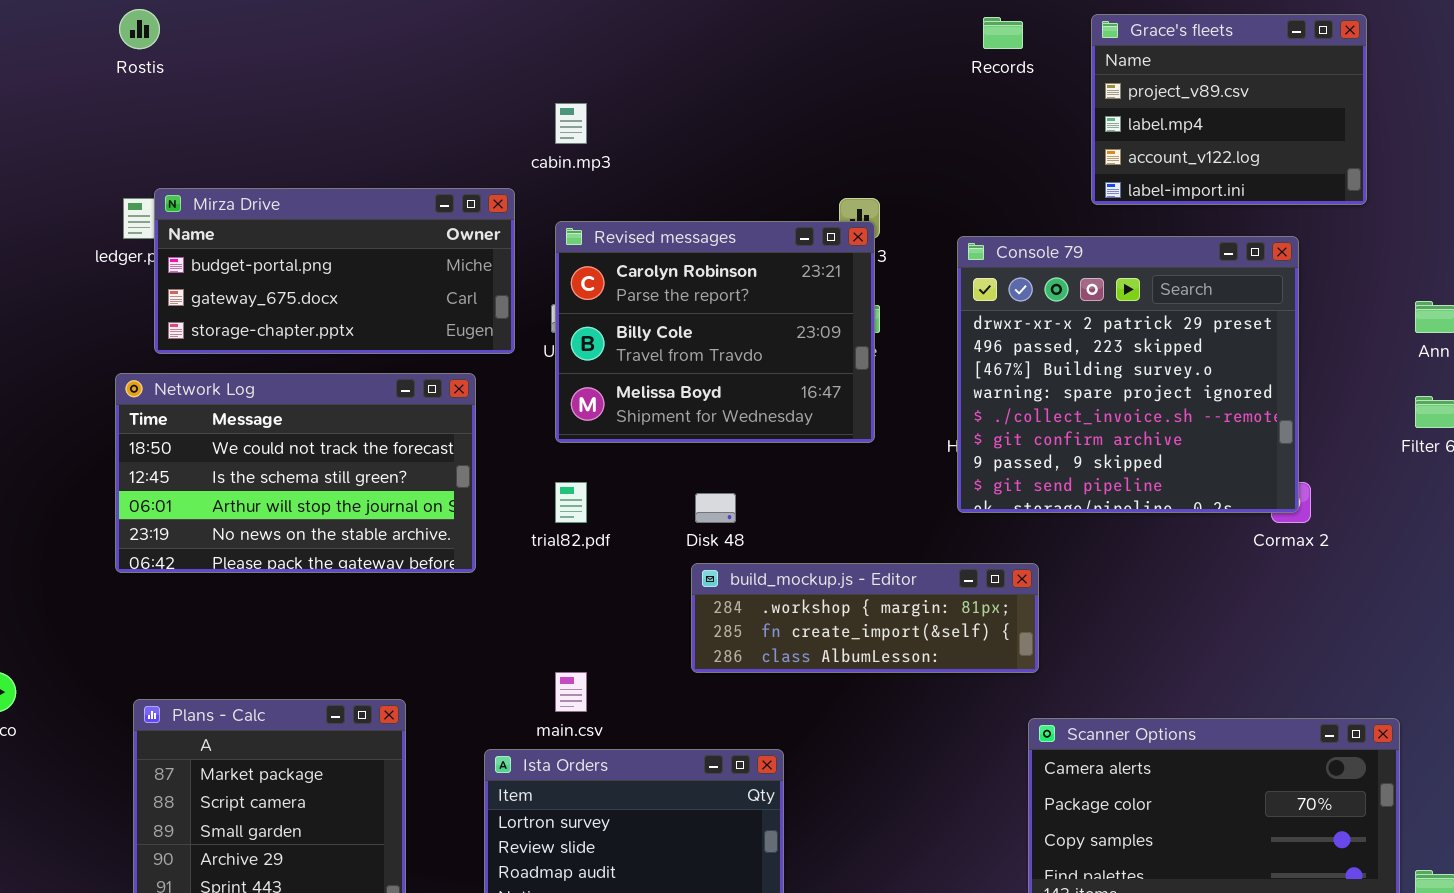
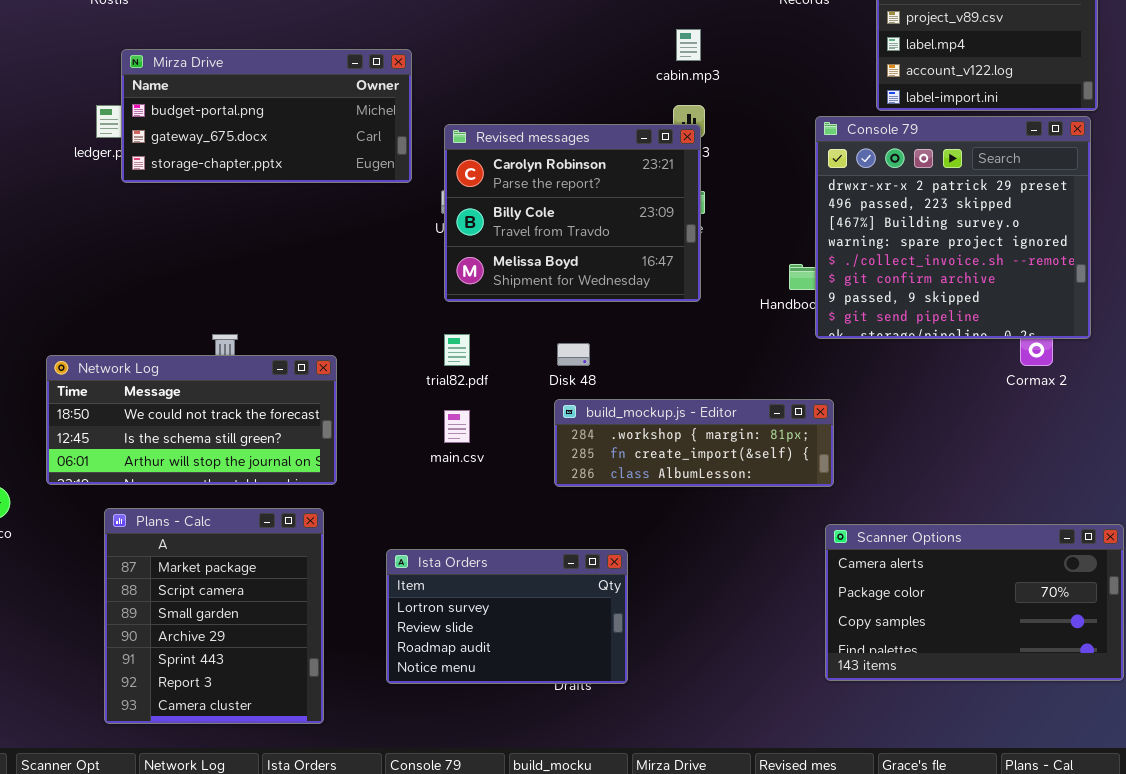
cabin.mp3: [555,103,587,144] -> [676,29,701,61], moved
Mirza Drive: [154,188,515,354] -> [121,49,412,183], moved
Console 79: [957,236,1299,513] -> [815,116,1091,339], moved
Network Log: [115,373,476,573] -> [46,355,337,485], moved, resized
main.csv: [555,672,587,712] -> [444,410,470,443], moved

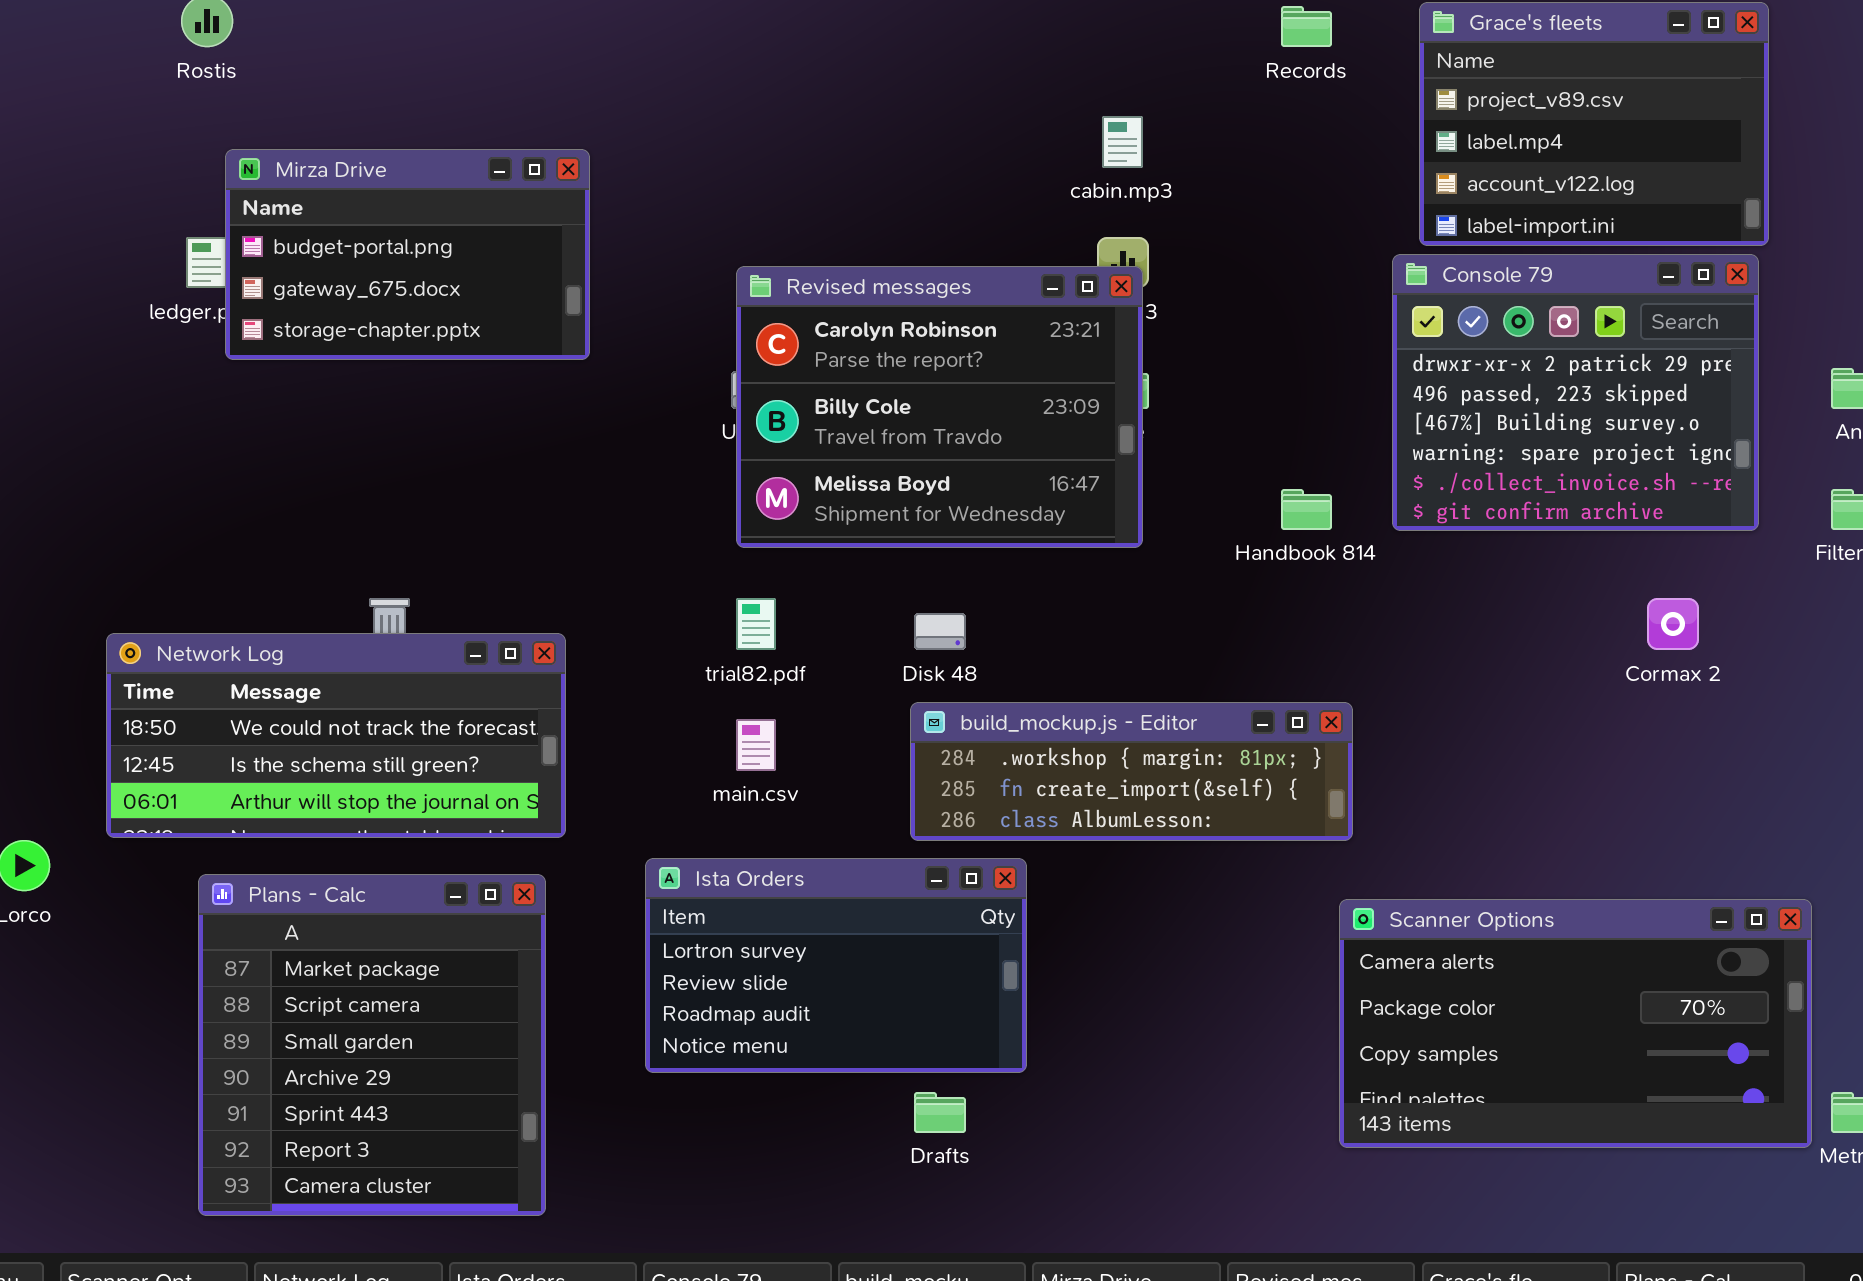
Mirza Drive: [121,49,412,183] -> [225,149,590,360], resized
Console 79: [815,116,1091,339] -> [1392,254,1759,531], resized
Ista Orders: [386,549,628,684] -> [645,858,1027,1073], moved

